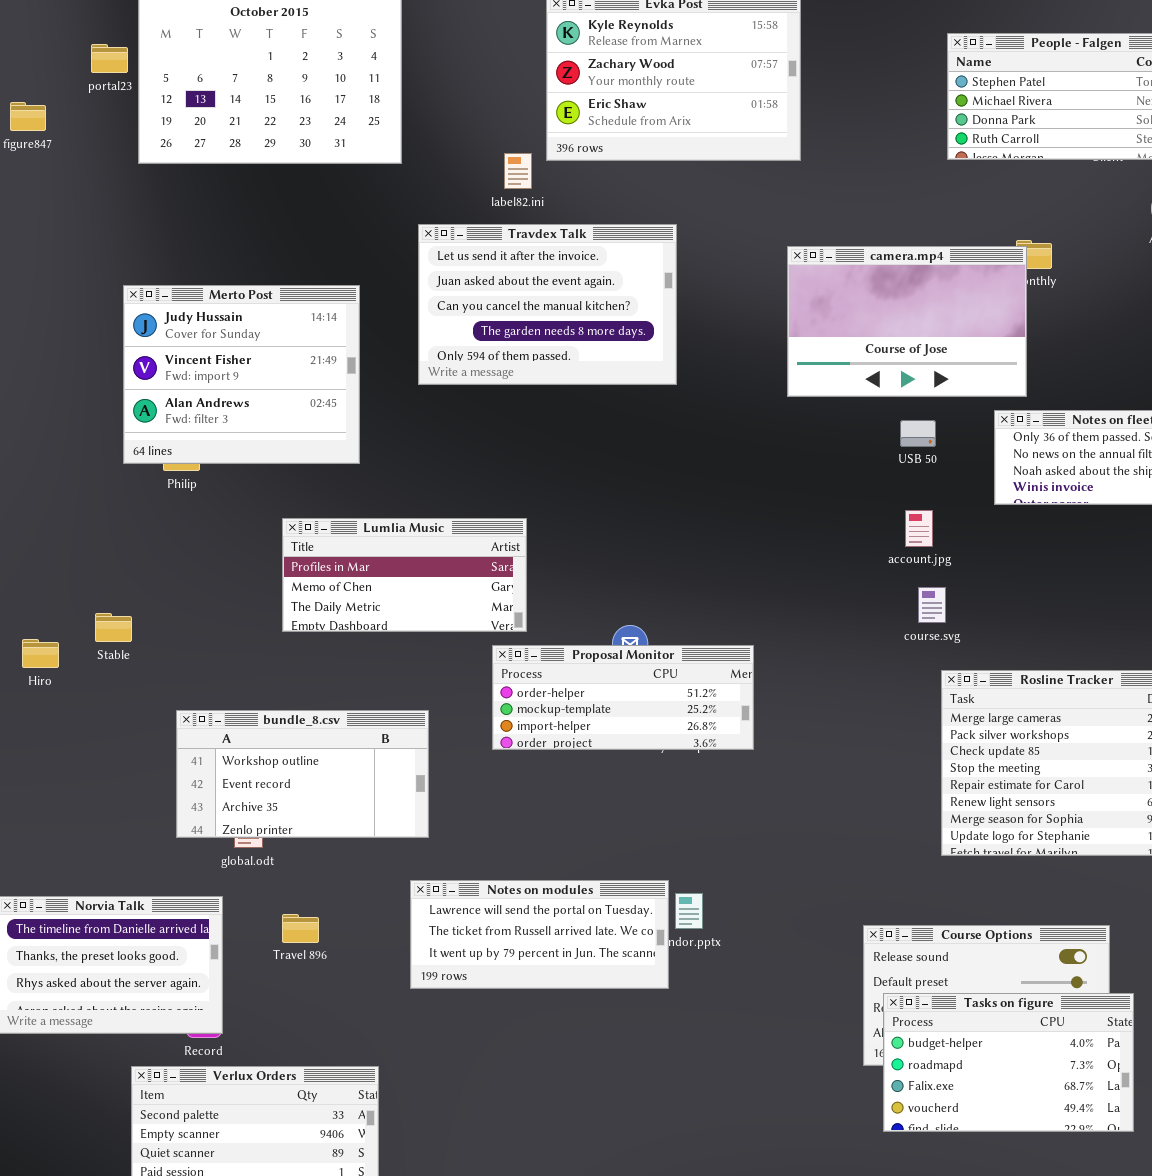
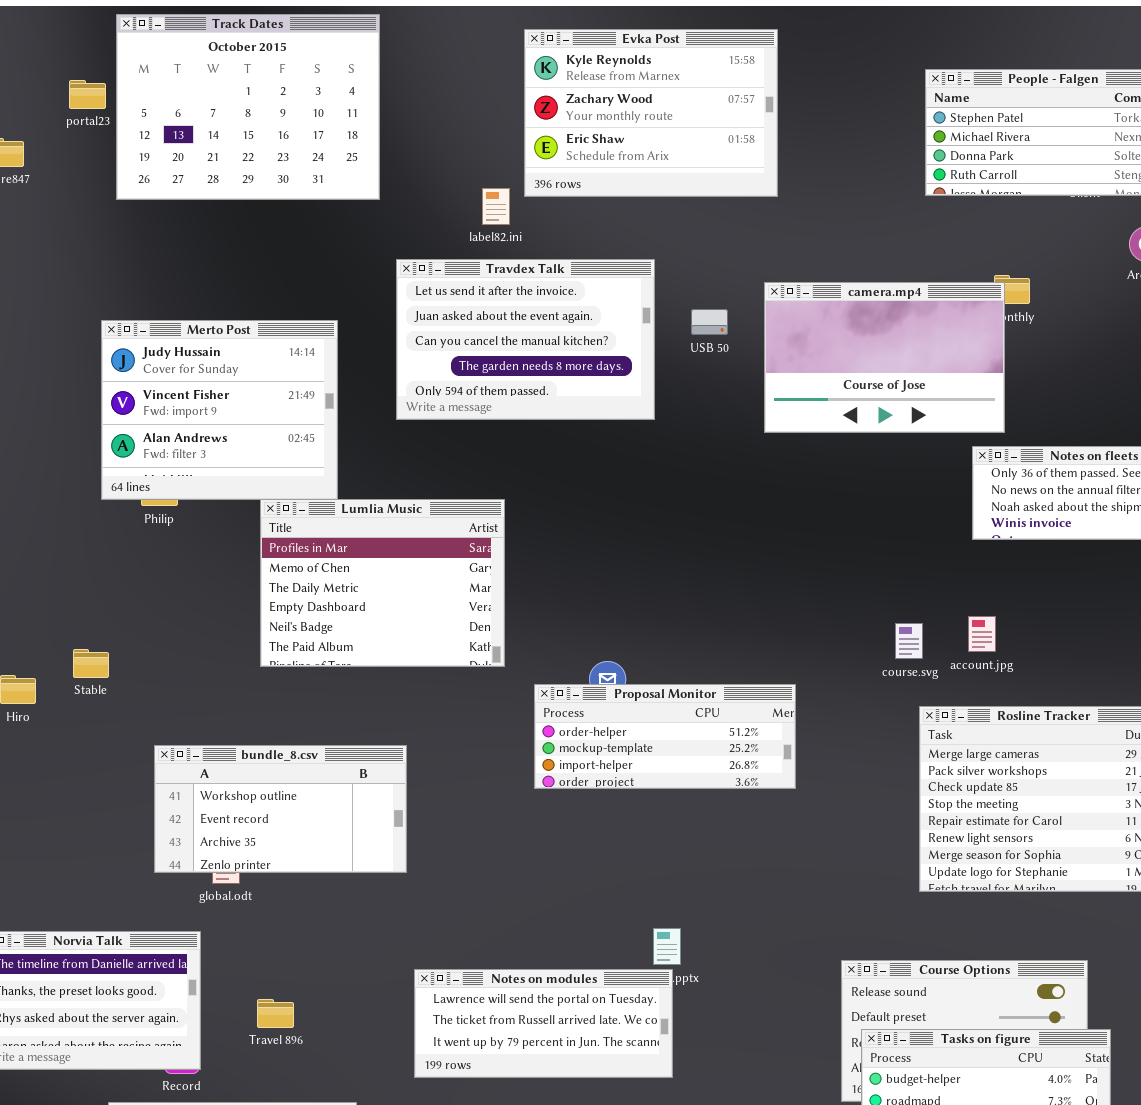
USB 50: [900,420,936,447] -> [691,309,728,335], moved
account.jpg: [905,510,933,547] -> [968,616,996,652], moved
Lumlia Music: [282,518,527,632] -> [260,499,505,667], resized
Proposal Monitor: [492,645,754,750] -> [534,684,796,789], moved
Notes on modules: [410,880,669,989] -> [414,969,673,1078], moved
Travel 896: [282,914,319,943] -> [257,999,294,1028], moved

